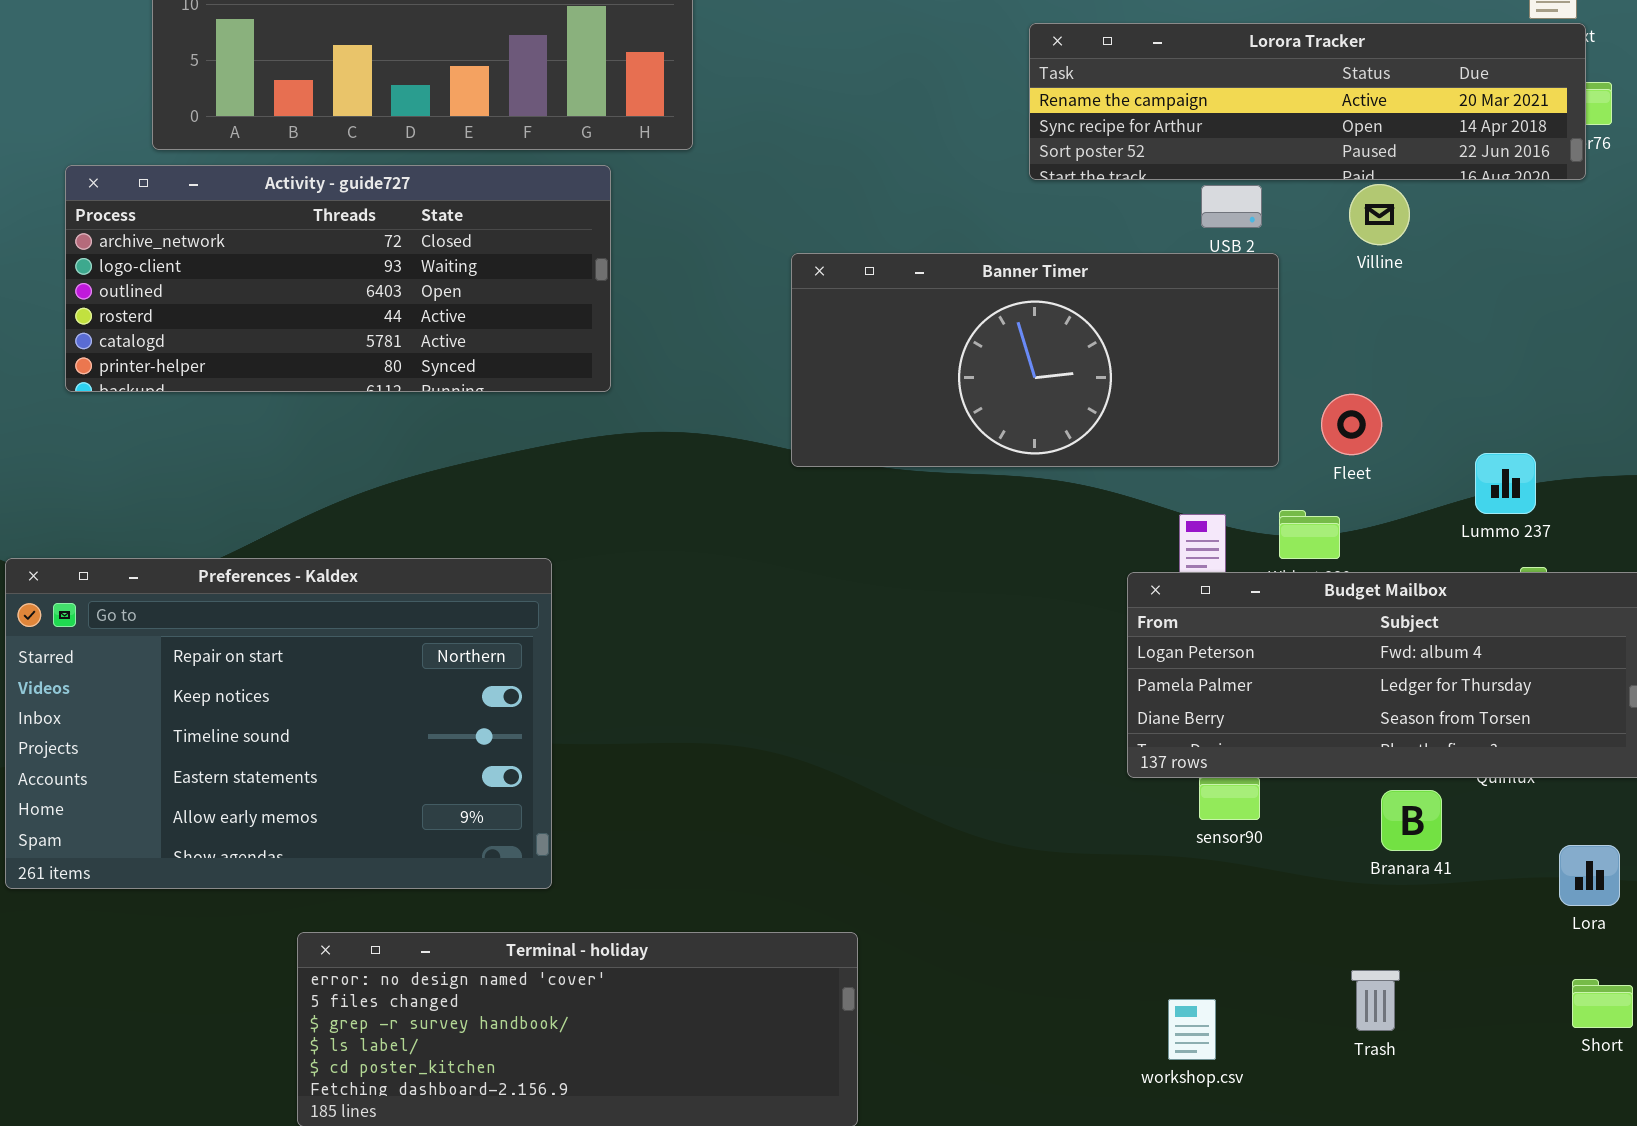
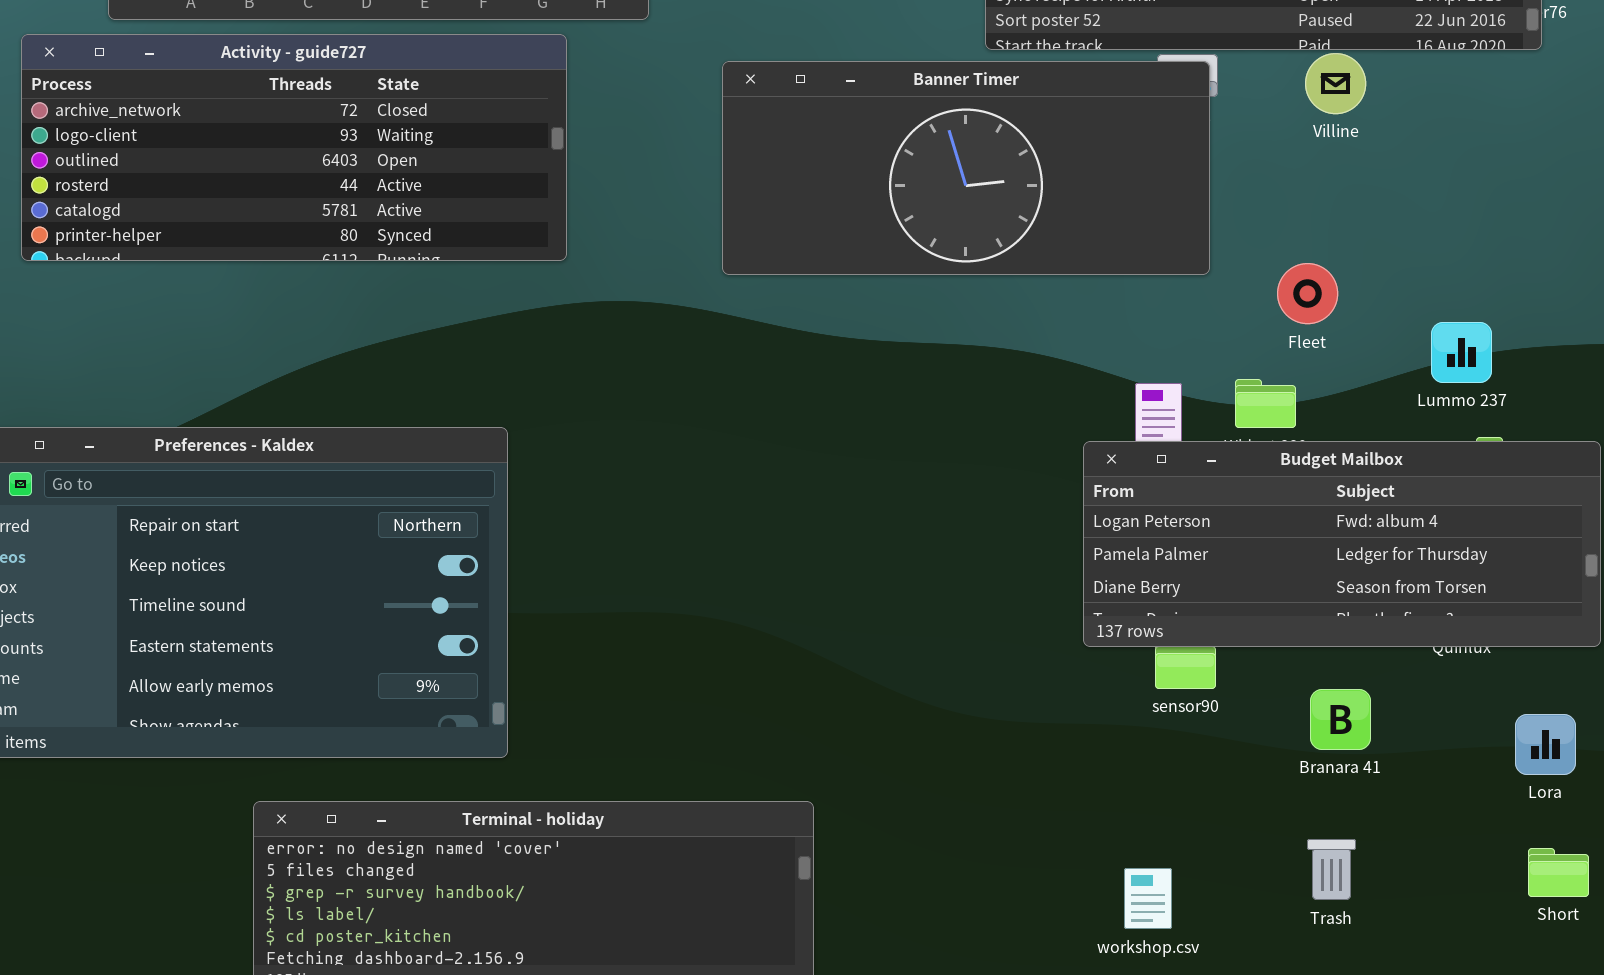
Banner Timer: [791,253,1279,467] -> [722,61,1210,275], moved
Branara 41: [1381,790,1442,851] -> [1310,689,1371,750], moved

